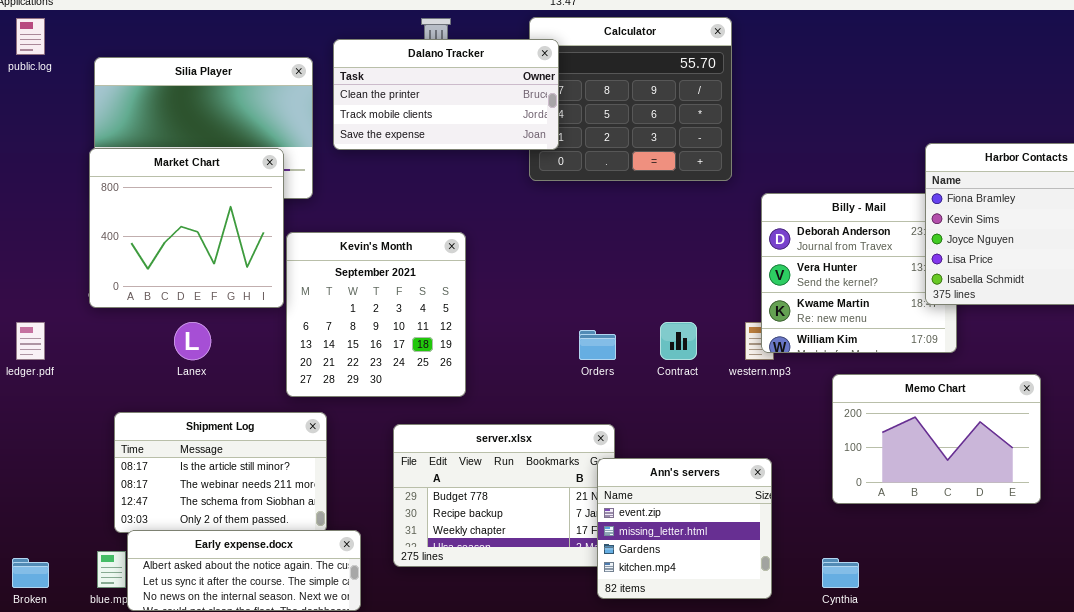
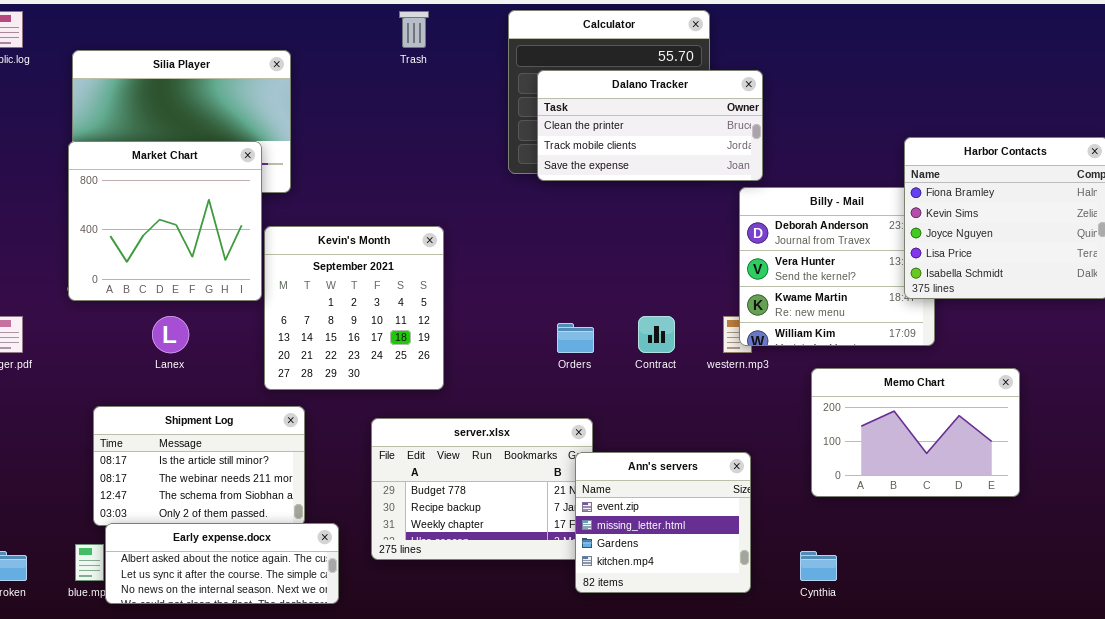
Dalano Tracker: [333,39,559,150] -> [537,70,763,181], moved

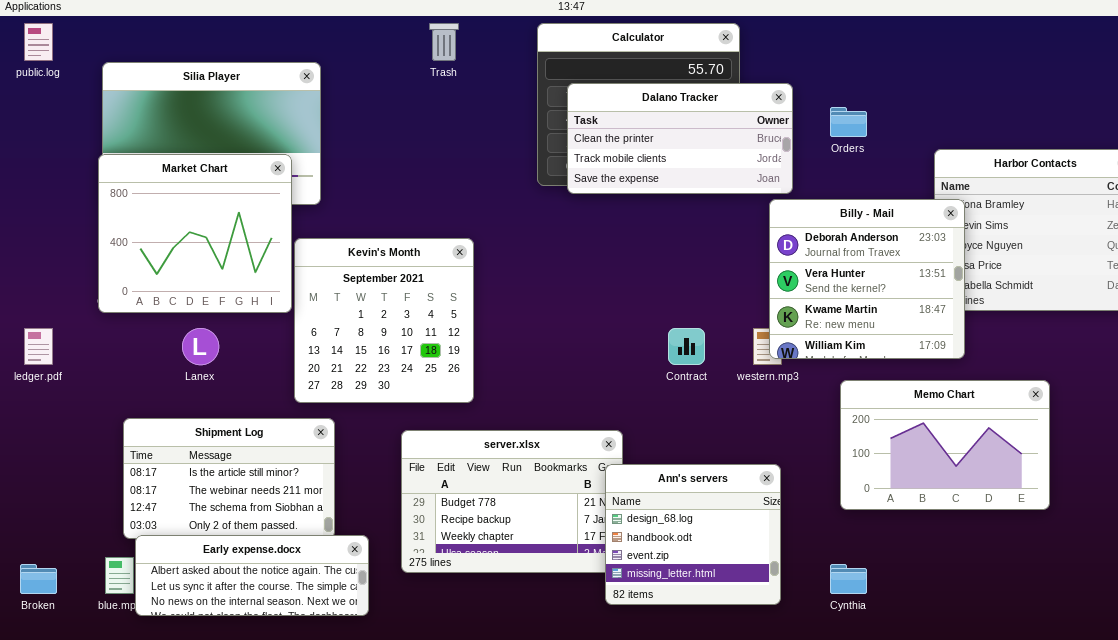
Billy - Mail: [739,187,935,346] -> [769,199,965,359], raised
Orders: [557,323,594,353] -> [830,107,867,137], moved
Ann's servers: [575,452,751,593] -> [605,464,781,605], scrolled up 2 rows

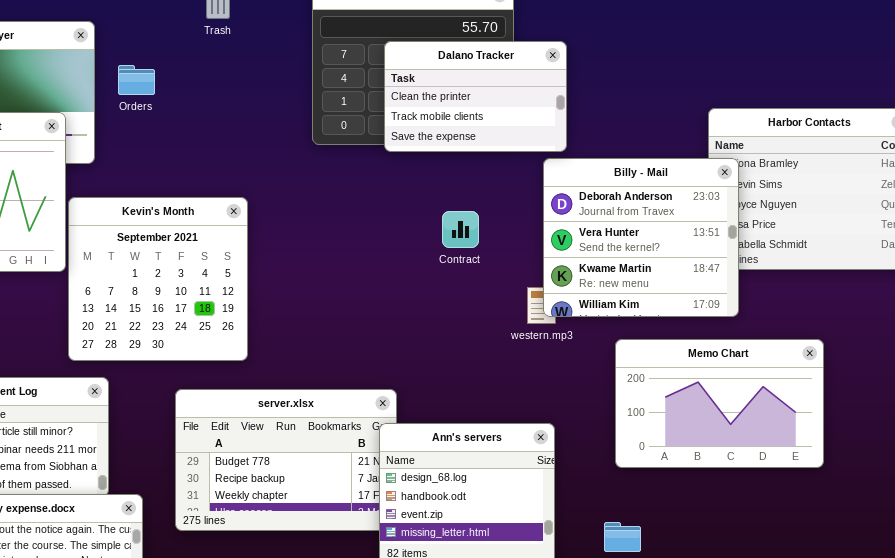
Dalano Tracker: [567,83,793,194] -> [384,41,567,152], resized
Orders: [830,107,867,137] -> [118,65,155,95], moved
Contract: [668,328,705,365] -> [442,211,479,248], moved

